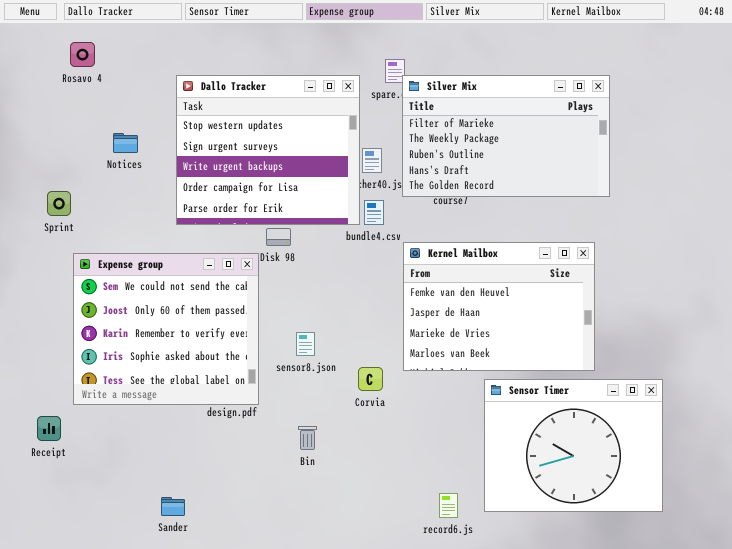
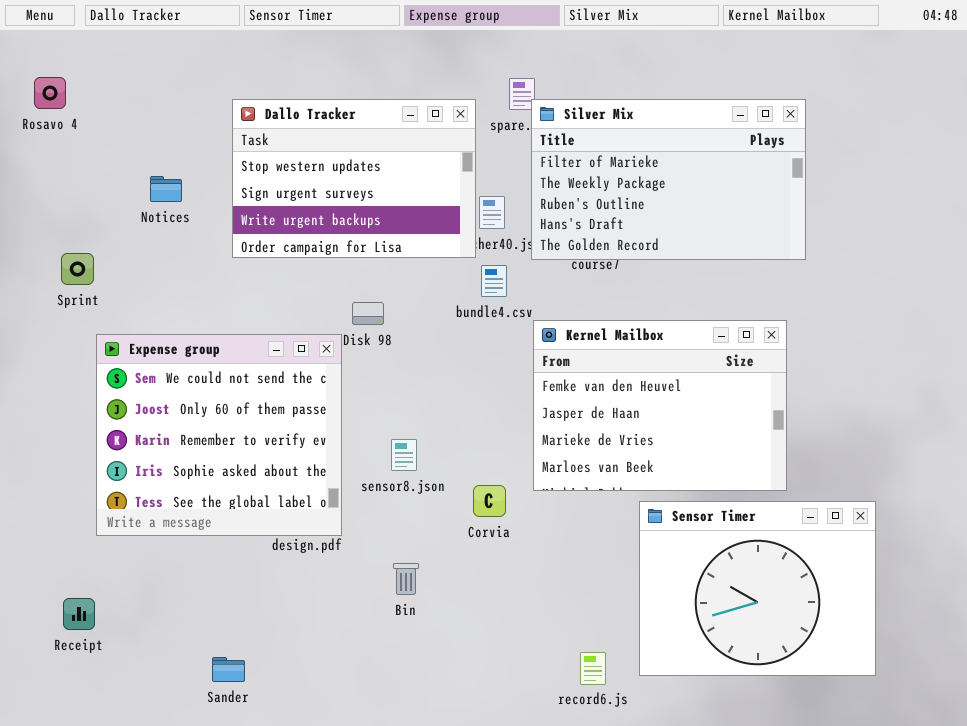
Rosavo 4: [70,42,95,67] -> [34,77,66,109], moved
Dallo Tracker: [176,75,360,225] -> [232,99,476,258], resized
Receipt: [37,416,61,441] -> [63,598,95,630], moved

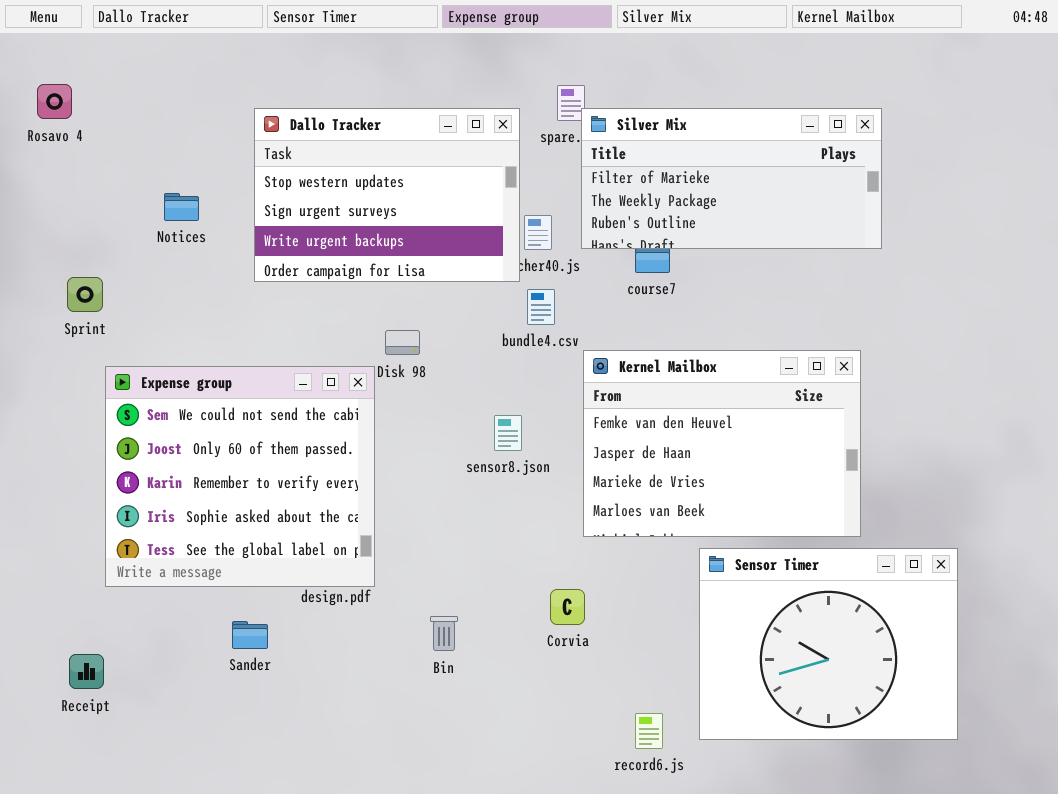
Silver Mix: [531,99,806,260] -> [581,108,882,249], resized
sensor8.json: [391,439,417,471] -> [494,415,522,451], moved
Corvia: [473,485,506,517] -> [550,589,585,625], moved
Sander: [212,657,245,682] -> [232,621,268,649], moved

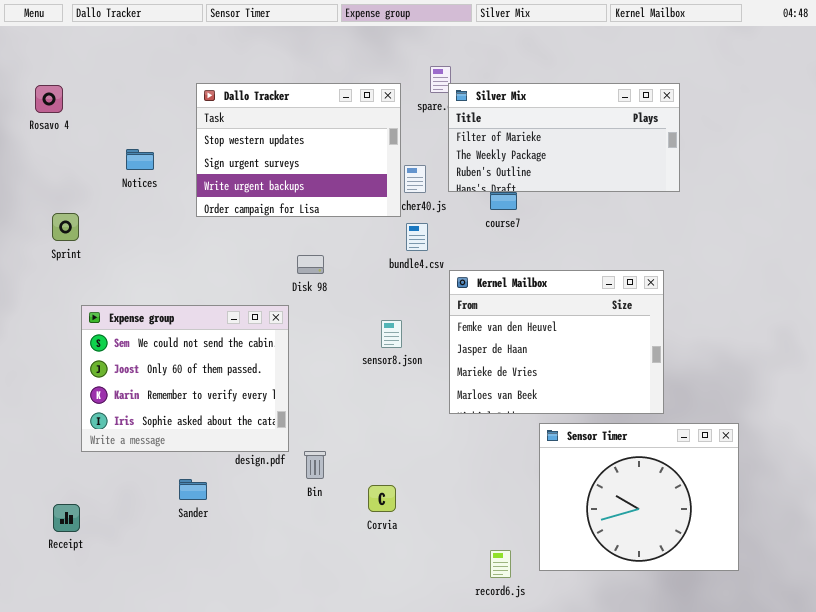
Rosavo 4: [37,84,72,119] -> [35,85,63,113], moved
Expense group: [105,366,375,587] -> [81,305,289,452], resized
Corvia: [550,589,585,625] -> [368,485,396,512], moved
Bin: [430,616,458,651] -> [304,451,326,479], moved

